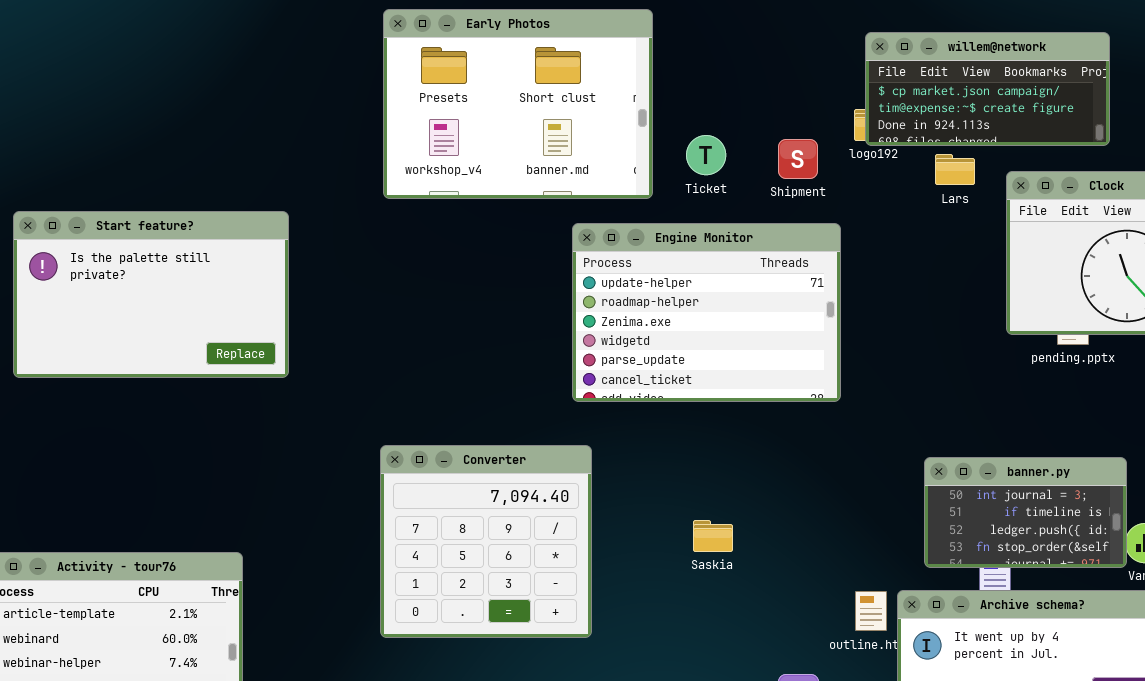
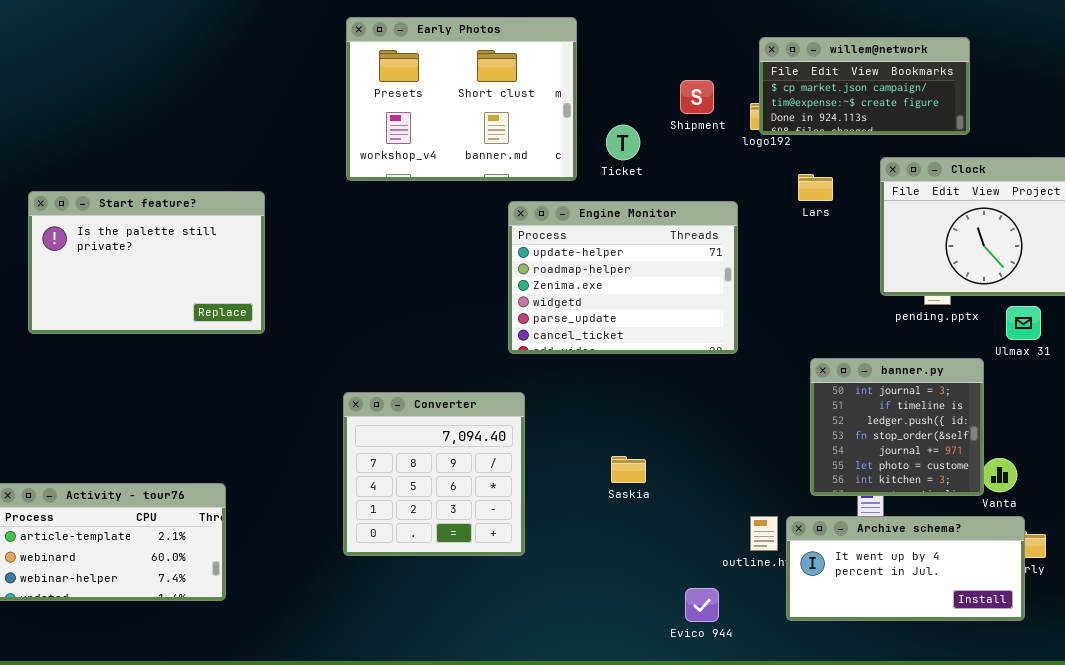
Shipment: [778,139,818,179] -> [680,80,714,114], moved
Lars: [935,154,975,185] -> [798,174,833,201], moved
banner.py: [924,457,1127,568] -> [810,358,984,496], resized

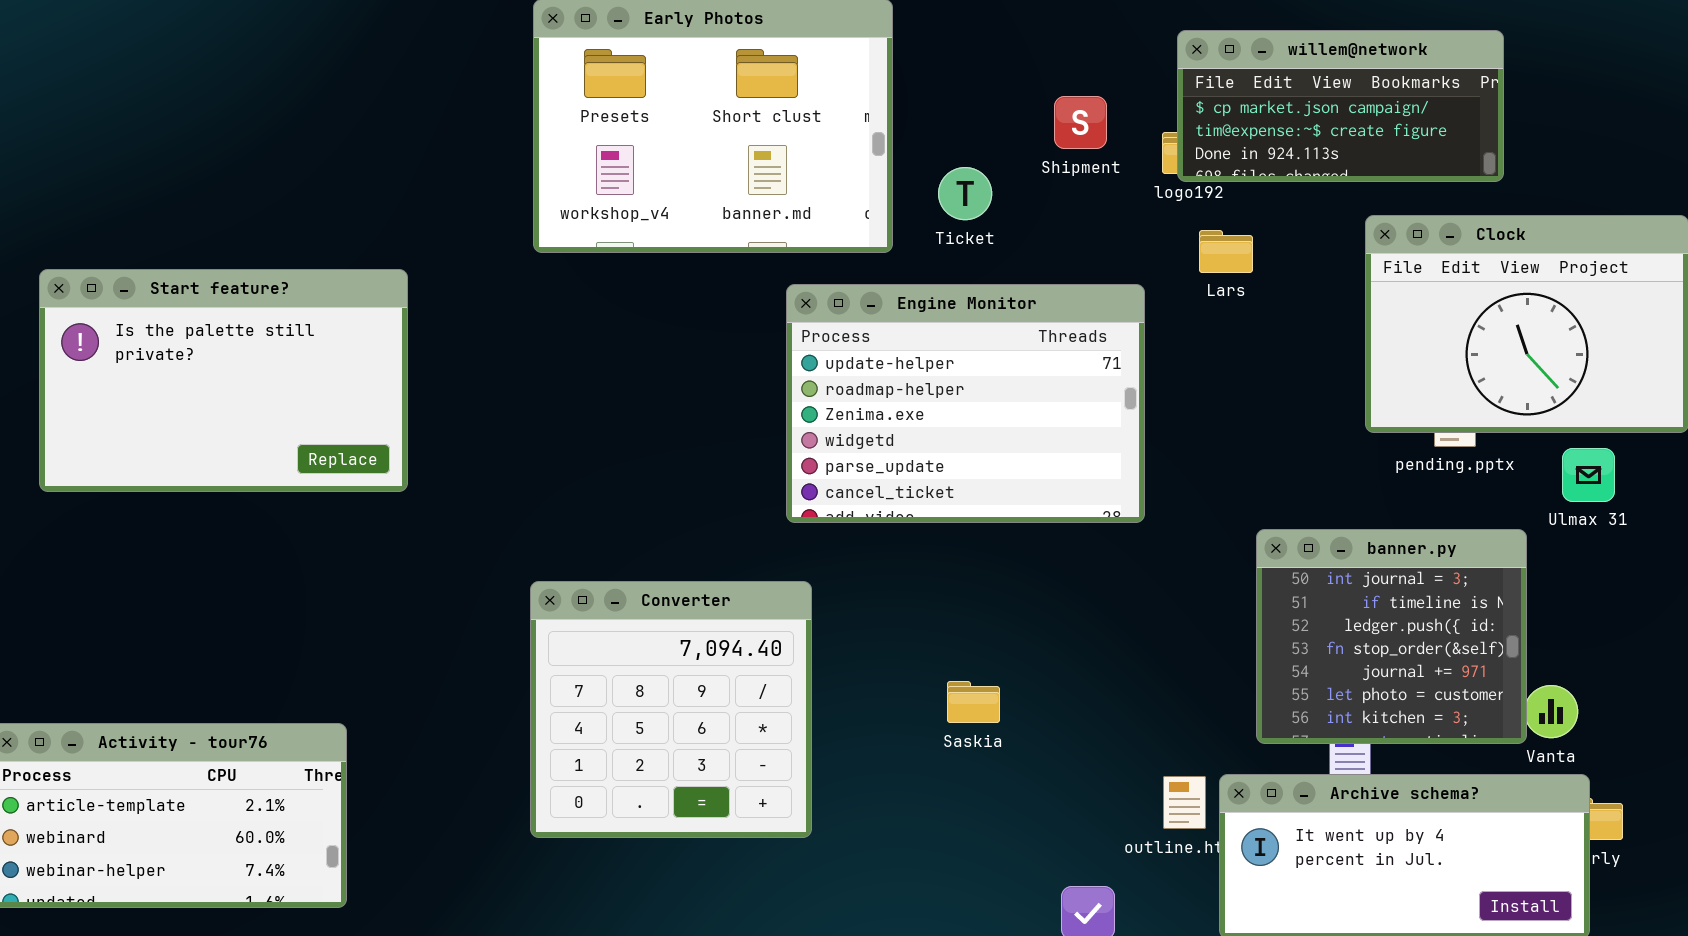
Lars: [798,174,833,201] -> [1199,230,1253,273], moved

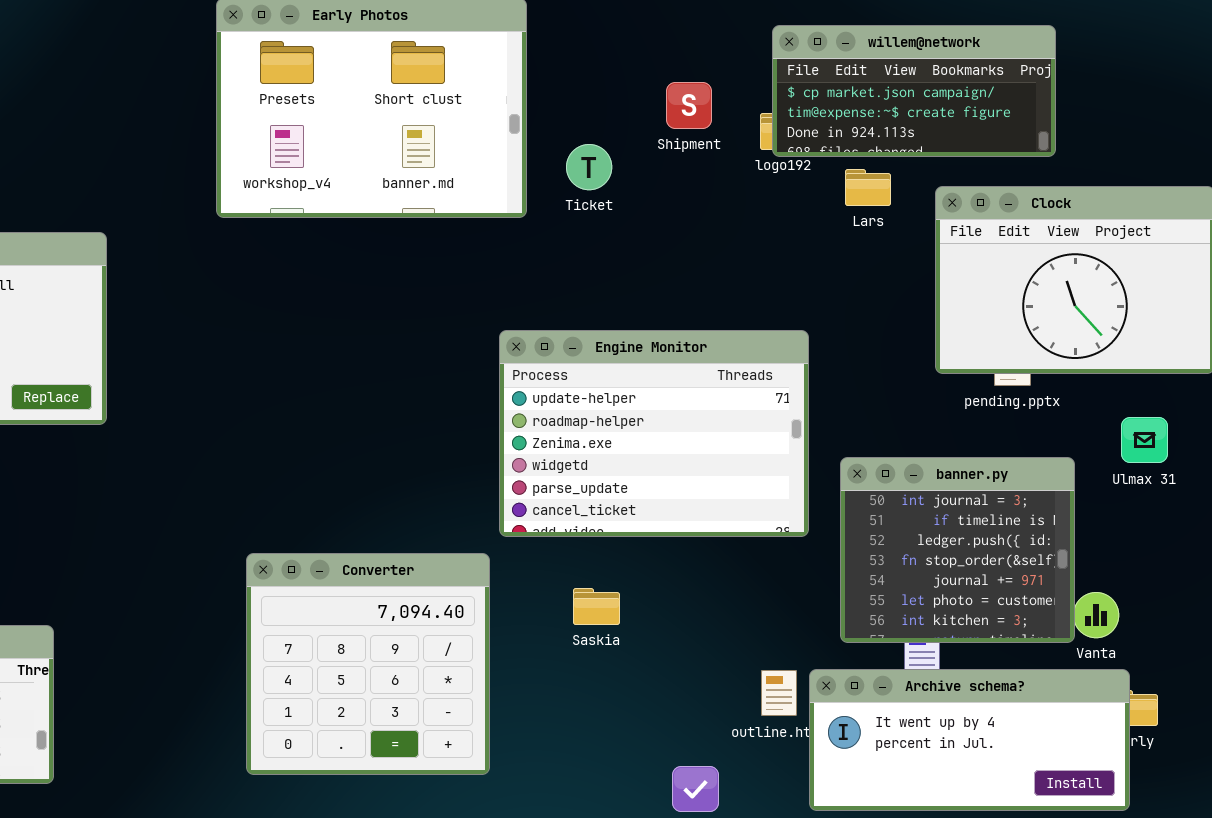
Lars: [1199,230,1253,273] -> [845,169,891,206], moved
Engine Monitor: [786,284,1145,523] -> [499,330,809,537], moved
Ulmax 31: [1562,448,1615,502] -> [1121,417,1168,463], moved
Converter: [530,581,812,838] -> [246,553,490,775], moved

